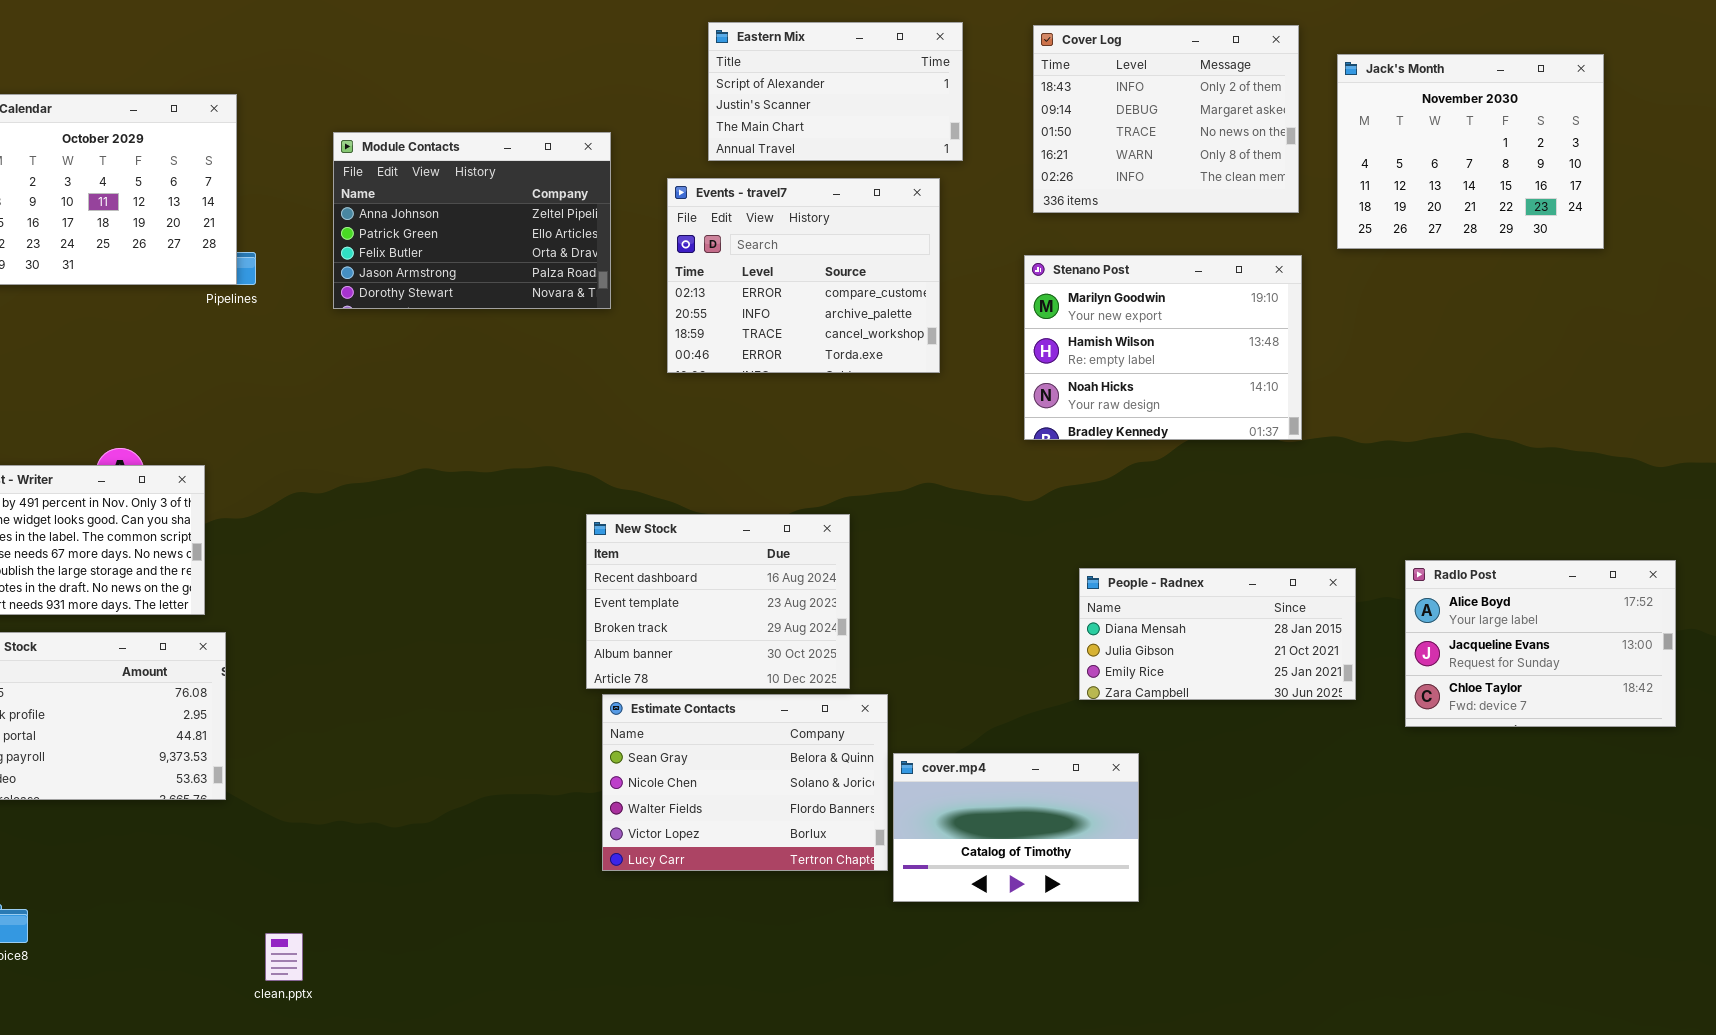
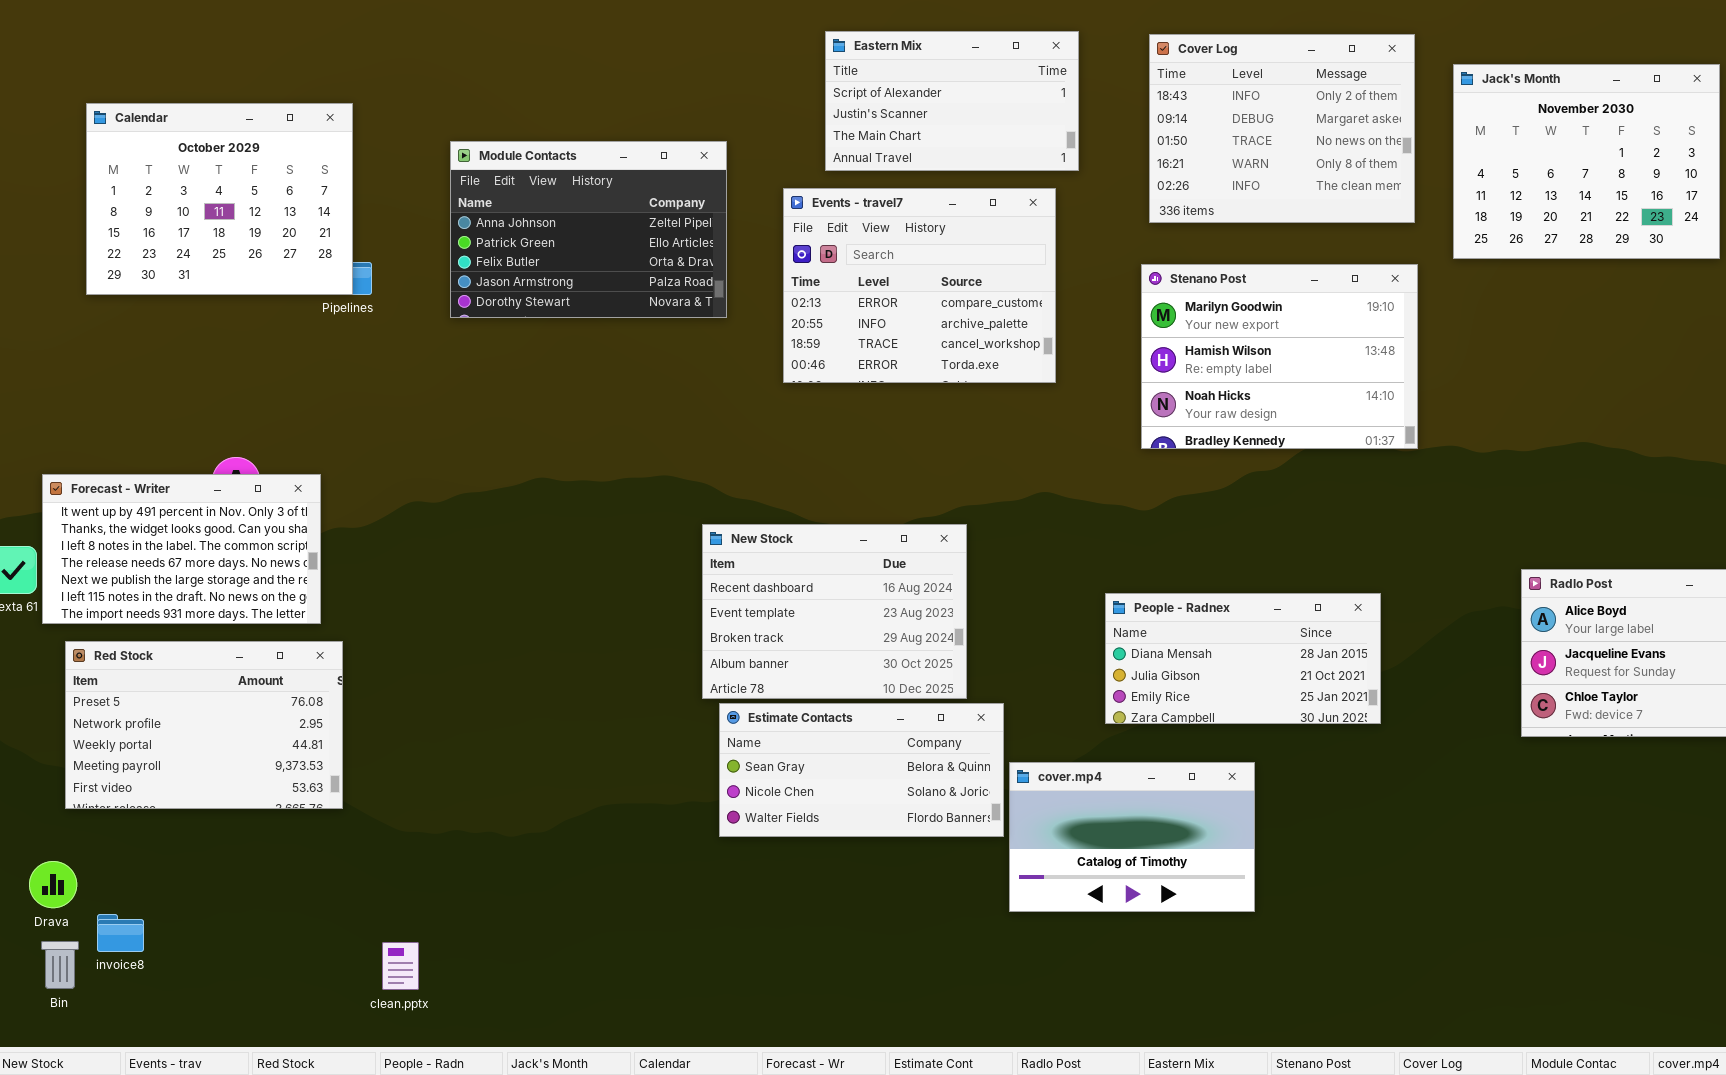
People - Radnex: [1079,568,1356,700] -> [1105,593,1381,724], moved
Estimate Contacts: [602,694,888,871] -> [719,703,1004,837], resized

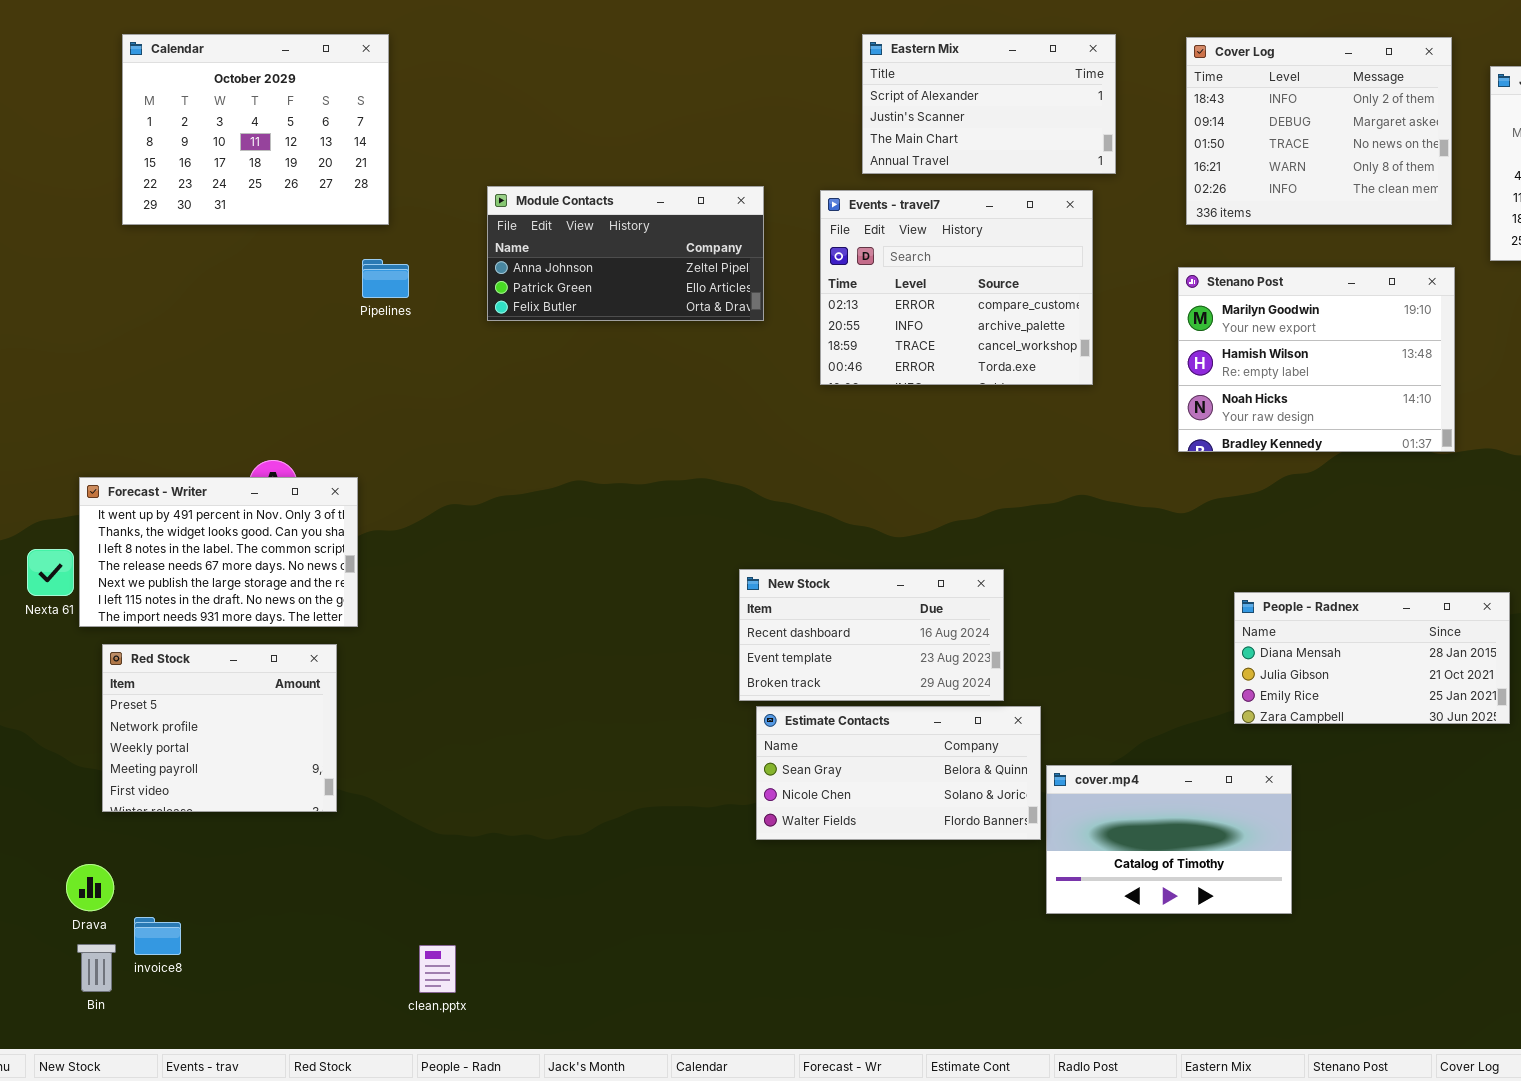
Calendar: [86,103,353,295] -> [122,34,389,225], moved
Module Contacts: [450,141,727,318] -> [487,186,764,321], resized
New Stock: [702,524,967,699] -> [739,569,1004,701], resized
People - Radnex: [1105,593,1381,724] -> [1234,592,1510,724], moved
Red Stock: [65,641,343,809] -> [102,644,337,812], resized

